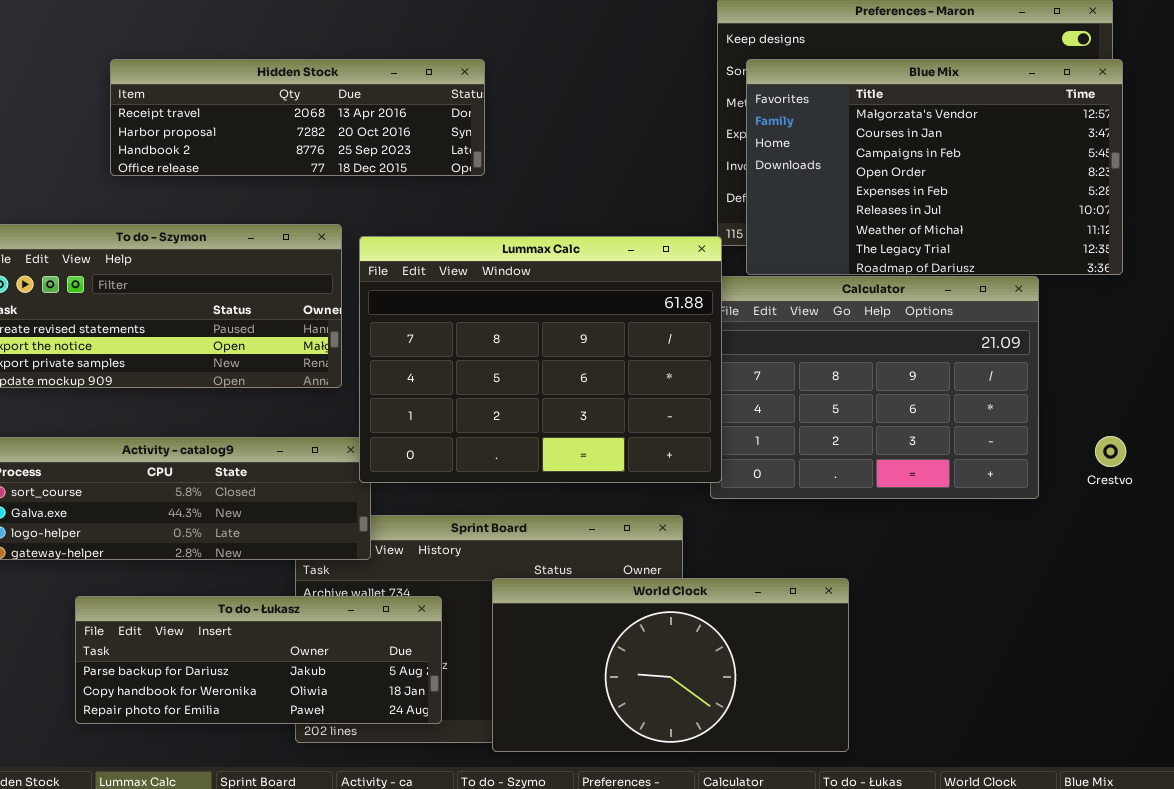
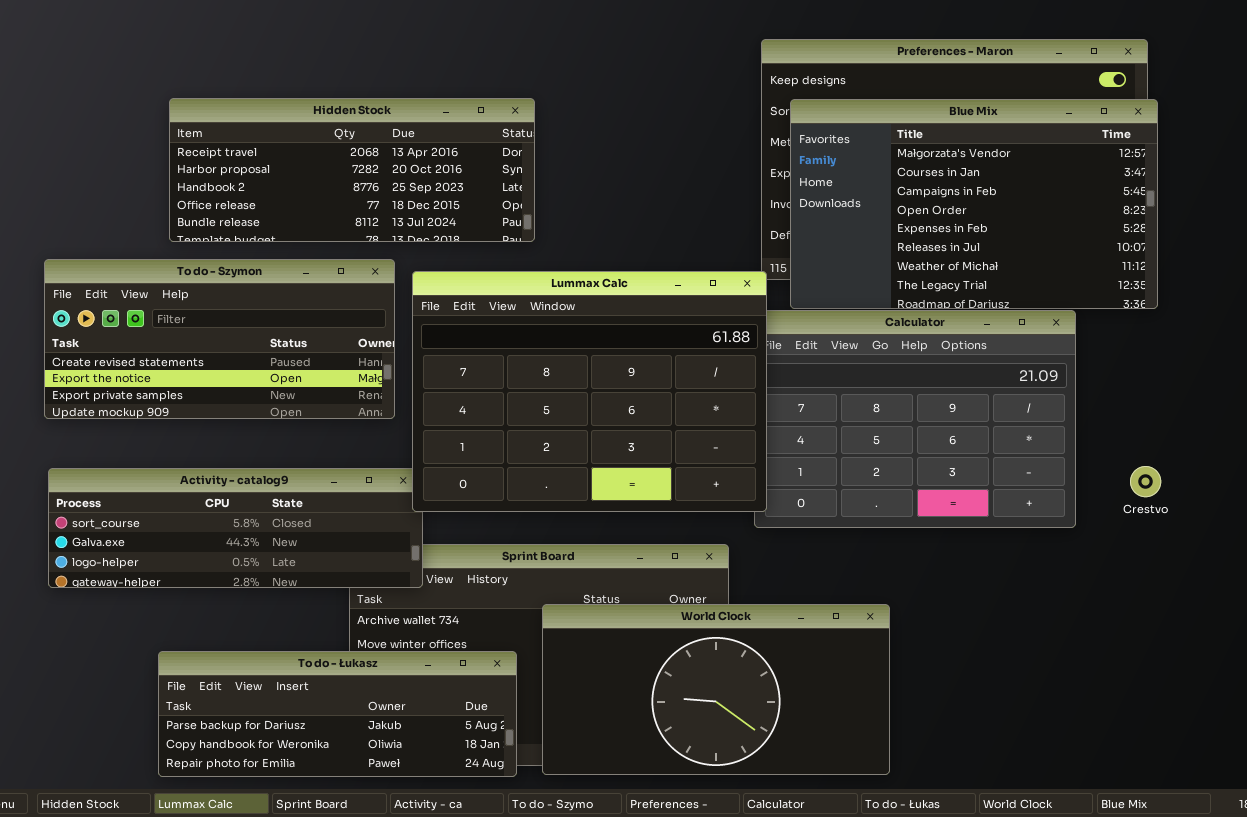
Hidden Stock: [110,59,485,176] -> [169,98,535,242], resized
To do - Łukasz: [75,596,442,724] -> [158,651,517,777], moved

